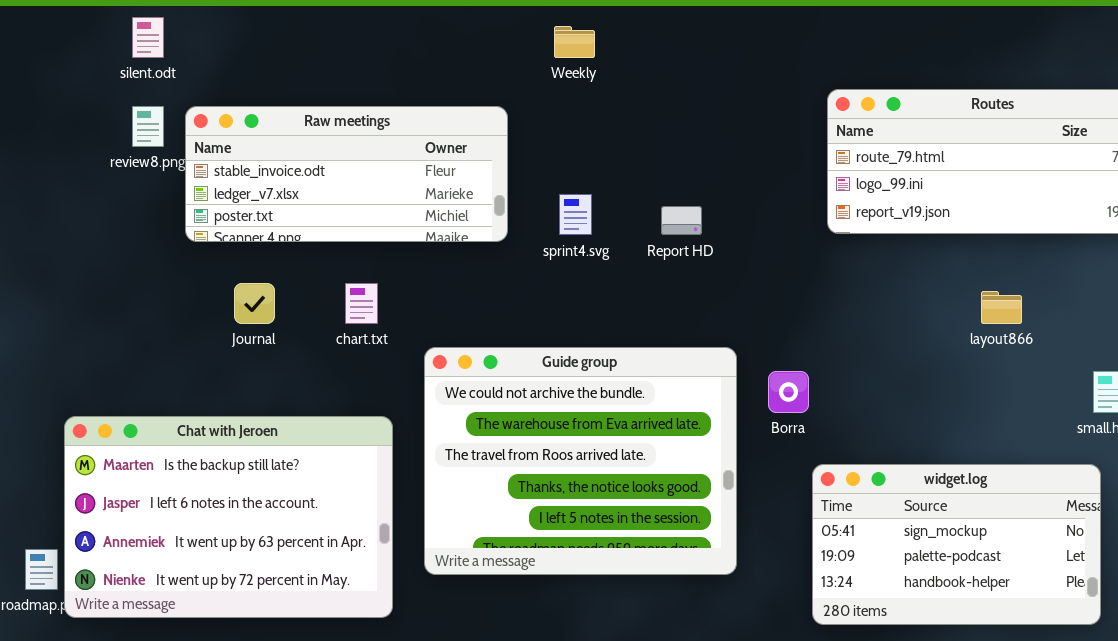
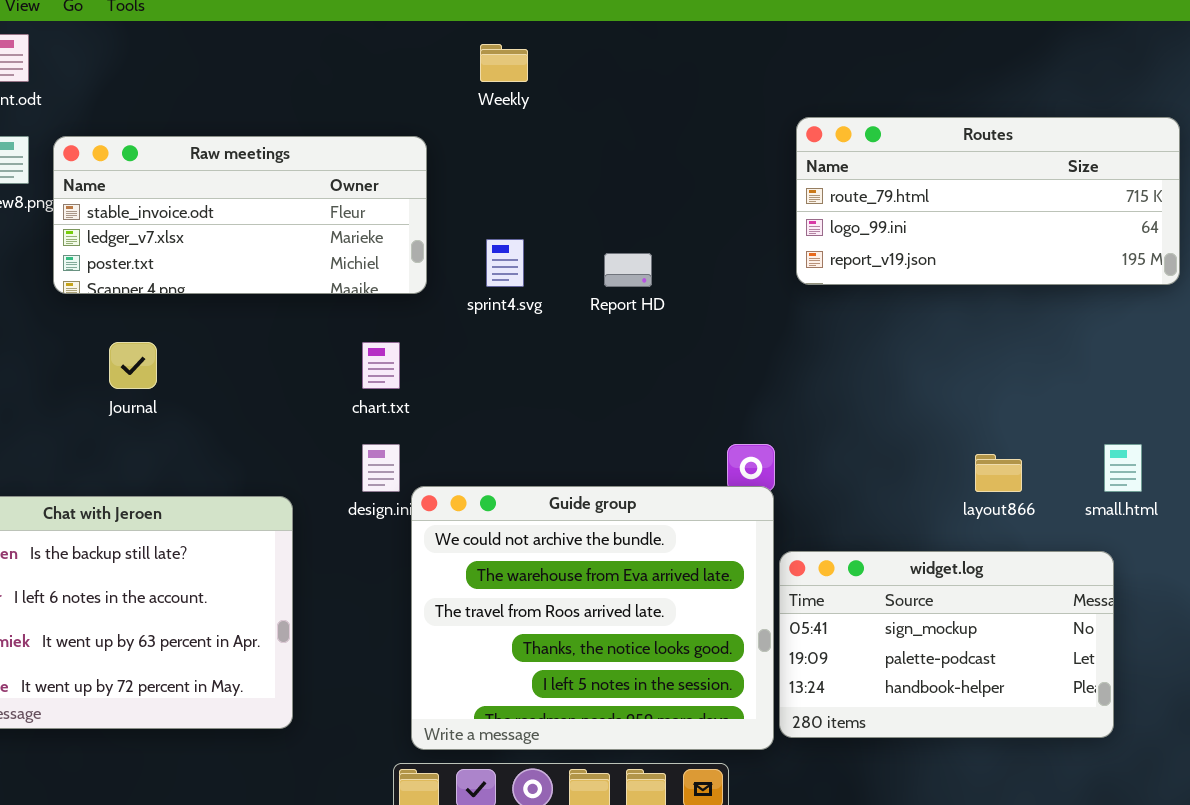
chart.txt: [345,283,378,324] -> [362,342,400,389], moved
layout866: [981,291,1022,324] -> [975,454,1022,492], moved
Guide group: [424,347,737,575] -> [411,486,774,750], moved

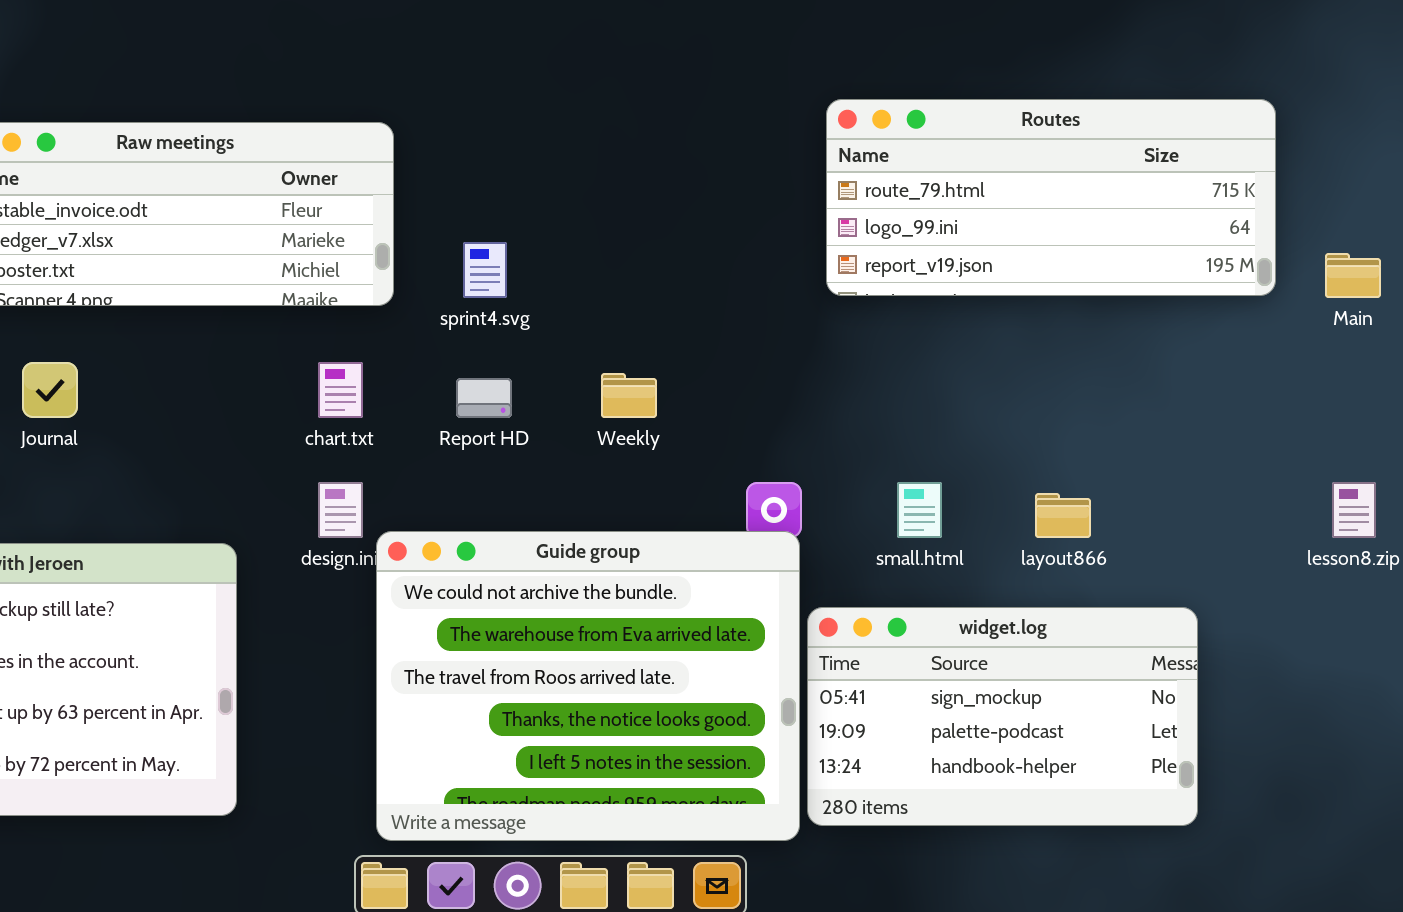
Weekly: [480,44,528,82] -> [601,373,657,418], moved
Report HD: [604,253,652,287] -> [456,378,512,418], moved
small.html: [1104,444,1142,492] -> [897,482,942,538], moved

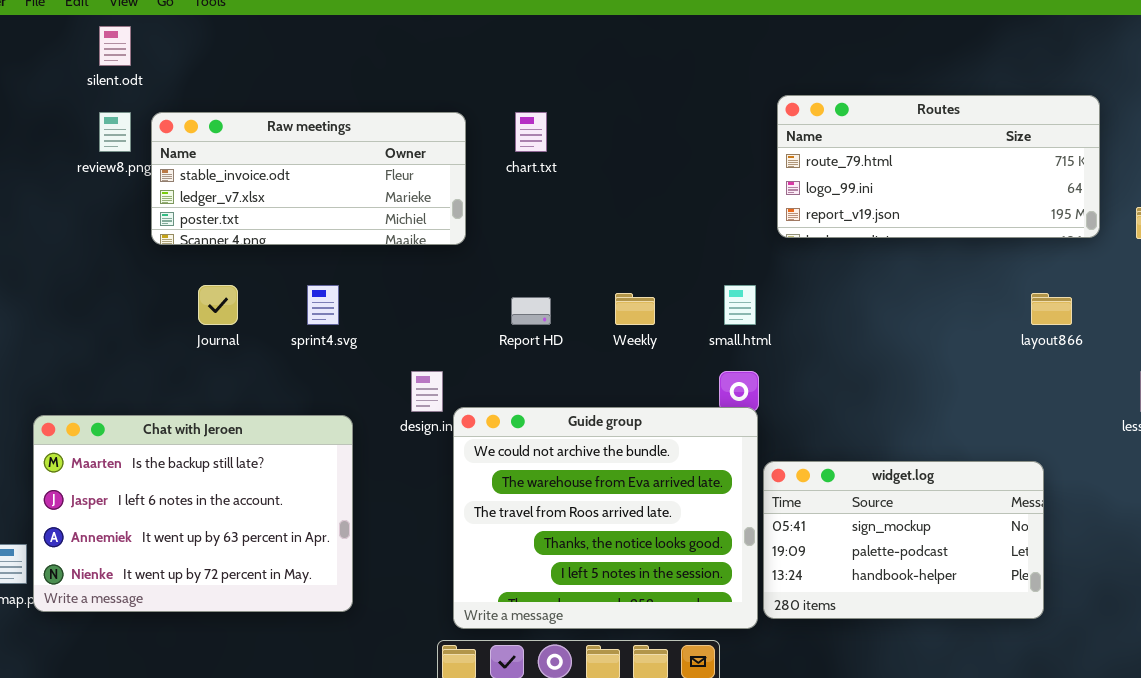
sprint4.svg: [463,242,507,298] -> [307,285,339,325], moved
chart.txt: [318,362,363,418] -> [515,112,547,152], moved
small.html: [897,482,942,538] -> [724,285,756,325], moved
layout866: [1035,493,1091,538] -> [1031,293,1072,325], moved

